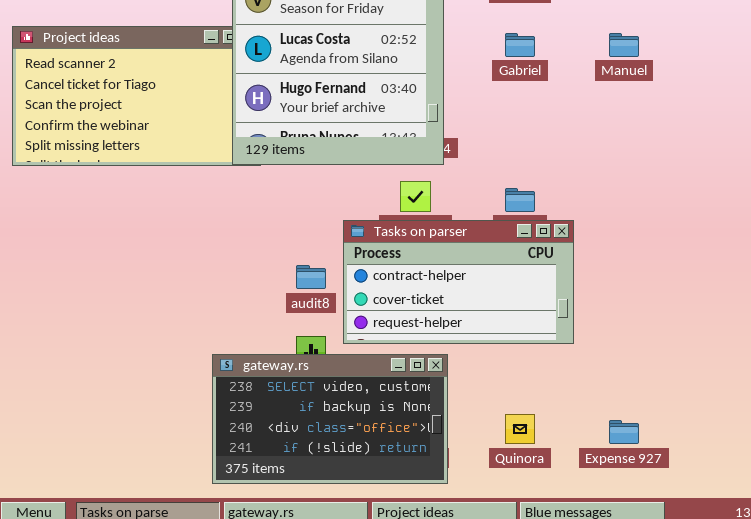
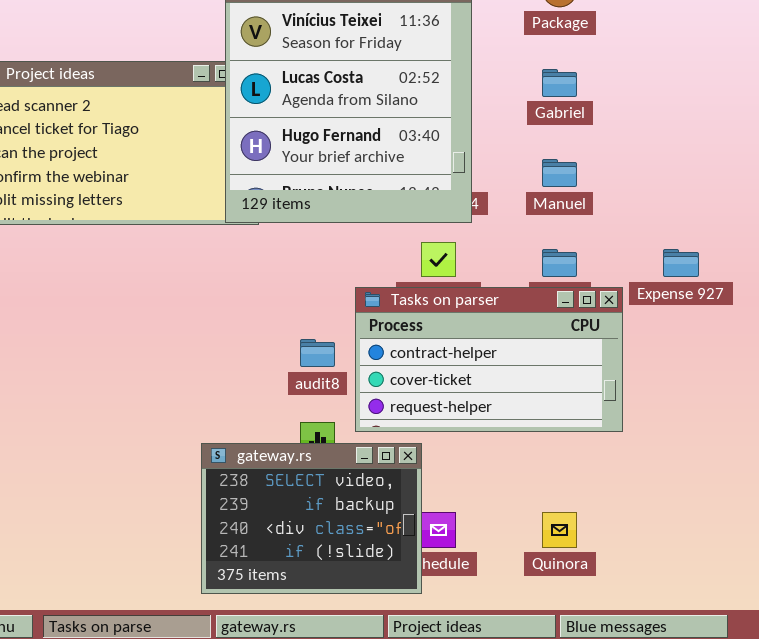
Manuel: [609,33,639,57] -> [542,159,577,187], moved
gateway.rs: [212,354,448,484] -> [201,443,422,594], resized
Expense 927: [609,420,639,444] -> [663,249,699,277], moved

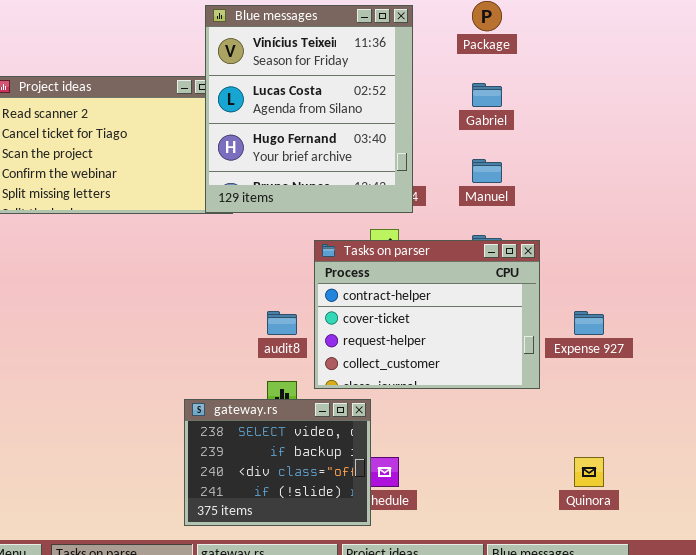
Expense 927: [663,249,699,277] -> [574,311,604,335], moved
Tasks on parser: [355,287,623,432] -> [314,240,540,389], resized
Quinora: [542,512,577,548] -> [574,457,604,487], moved

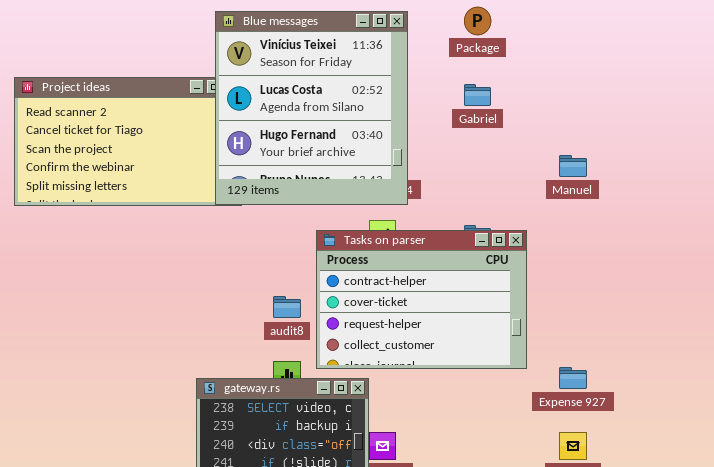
Manuel: [472,159,502,183] -> [559,155,587,177], moved
Expense 927: [574,311,604,335] -> [559,367,587,389], moved

